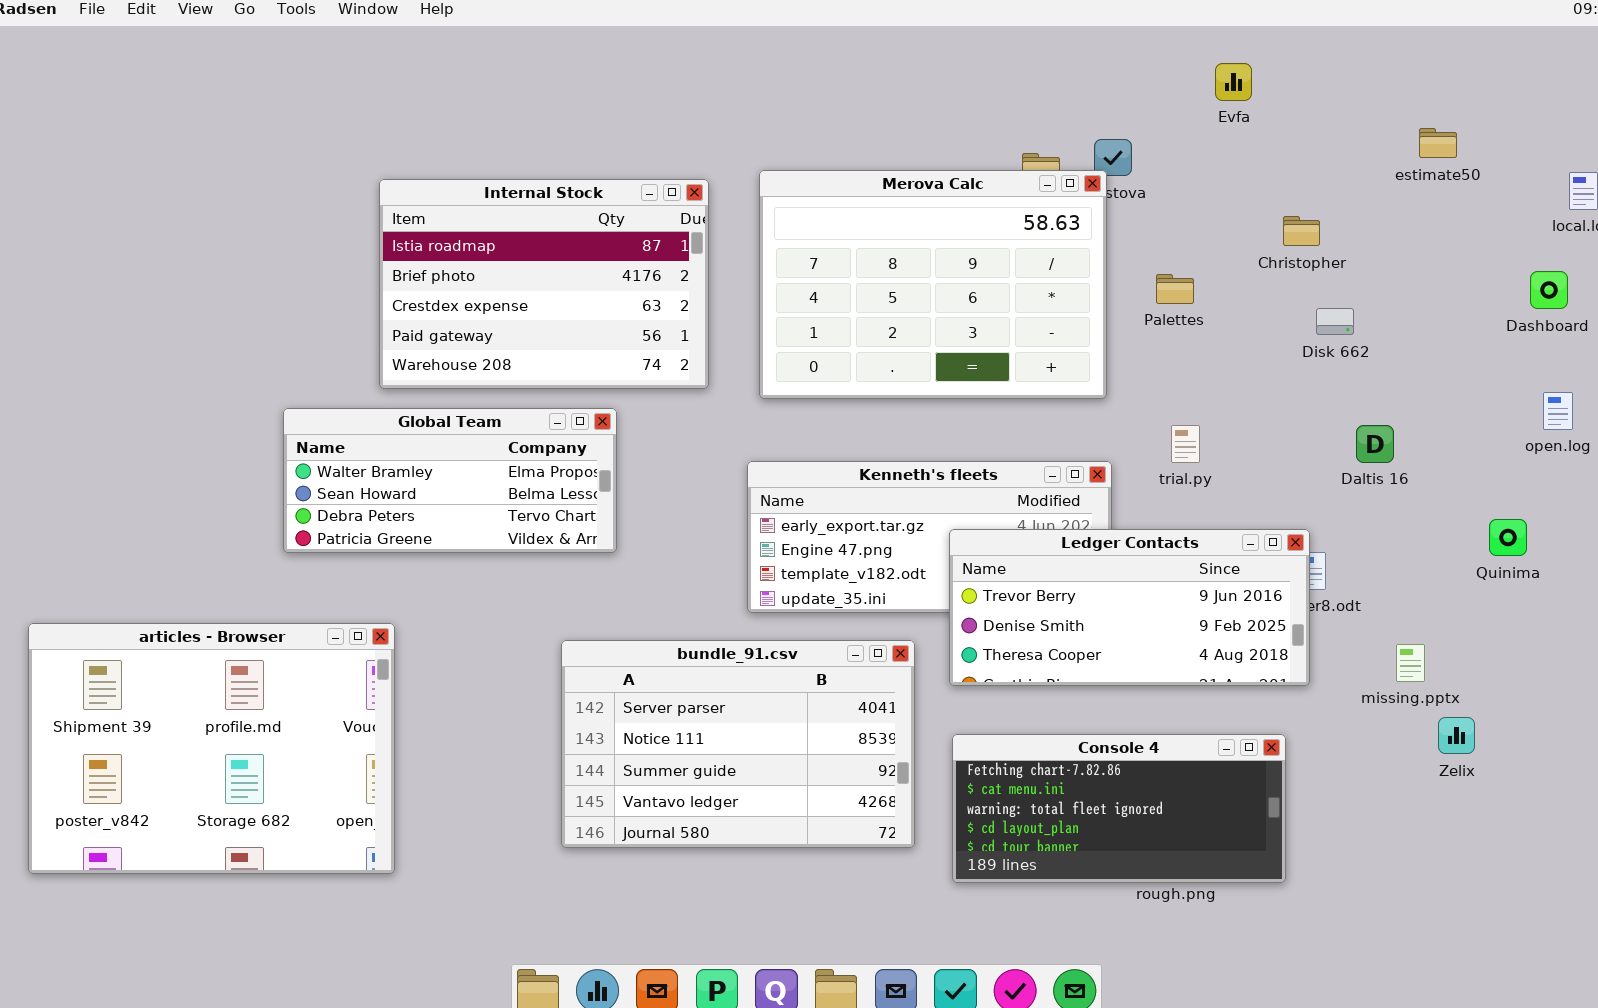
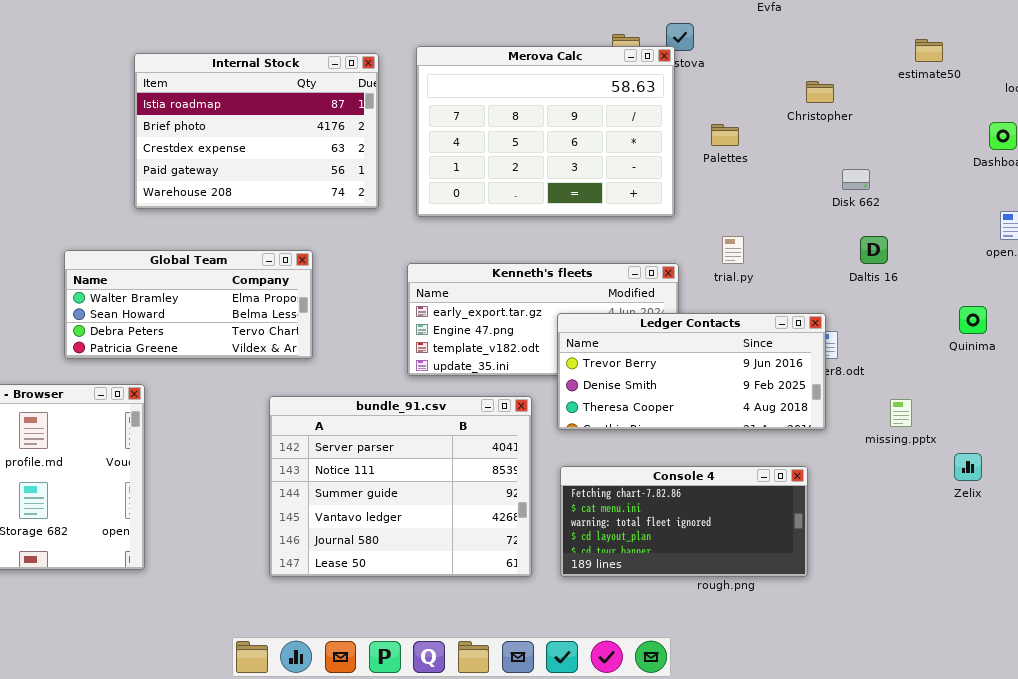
estimate50: [1419,128,1457,158] -> [915,39,943,62], moved
Disk 662: [1316,308,1354,335] -> [842,169,870,190], moved
Global Team: [283,408,617,553] -> [64,250,313,359], moved
bundle_91.csv: [561,640,915,848] -> [269,396,532,577], resized
Zelix: [1438,717,1475,754] -> [954,453,982,481], moved

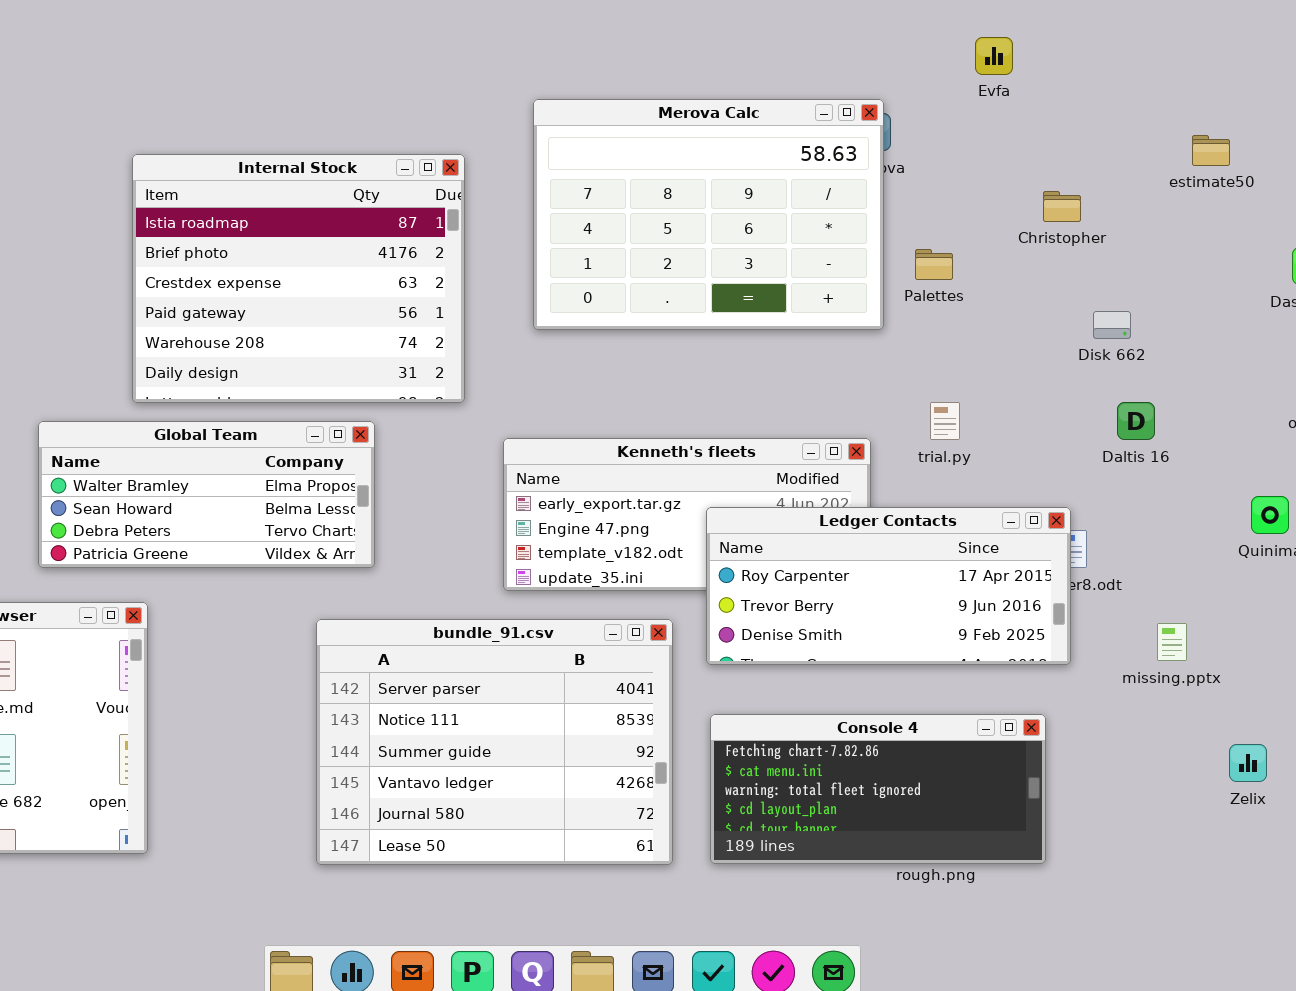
Merova Calc: [416,46,675,217] -> [533,99,884,330], moved
Internal Stock: [134,53,379,209] -> [132,154,465,403], resized
Ledger Contacts: [557,313,826,430] -> [706,507,1071,665], scrolled up 1 row
Zelix: [954,453,982,481] -> [1229,744,1267,782], moved

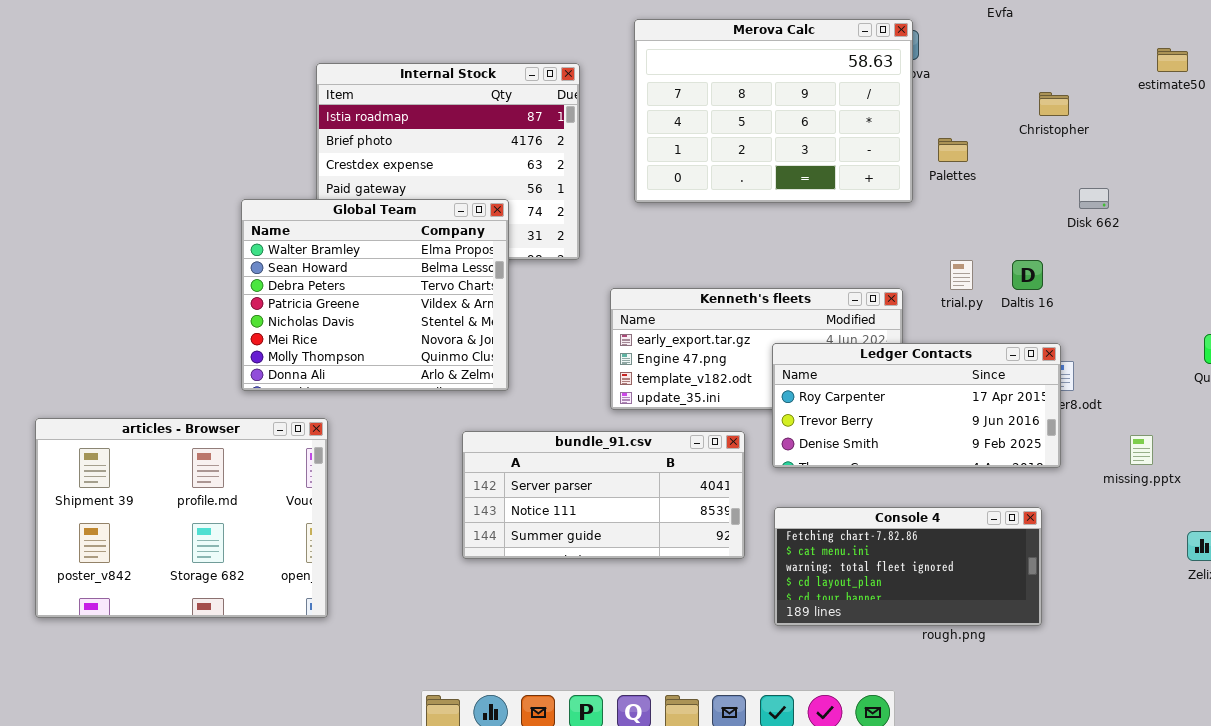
Daltis 16: [1117,402,1155,440] -> [1012,260,1043,290], moved
Global Team: [38,421,375,568] -> [241,199,509,391], resized
bundle_91.csv: [316,619,673,865] -> [462,431,745,559], resized

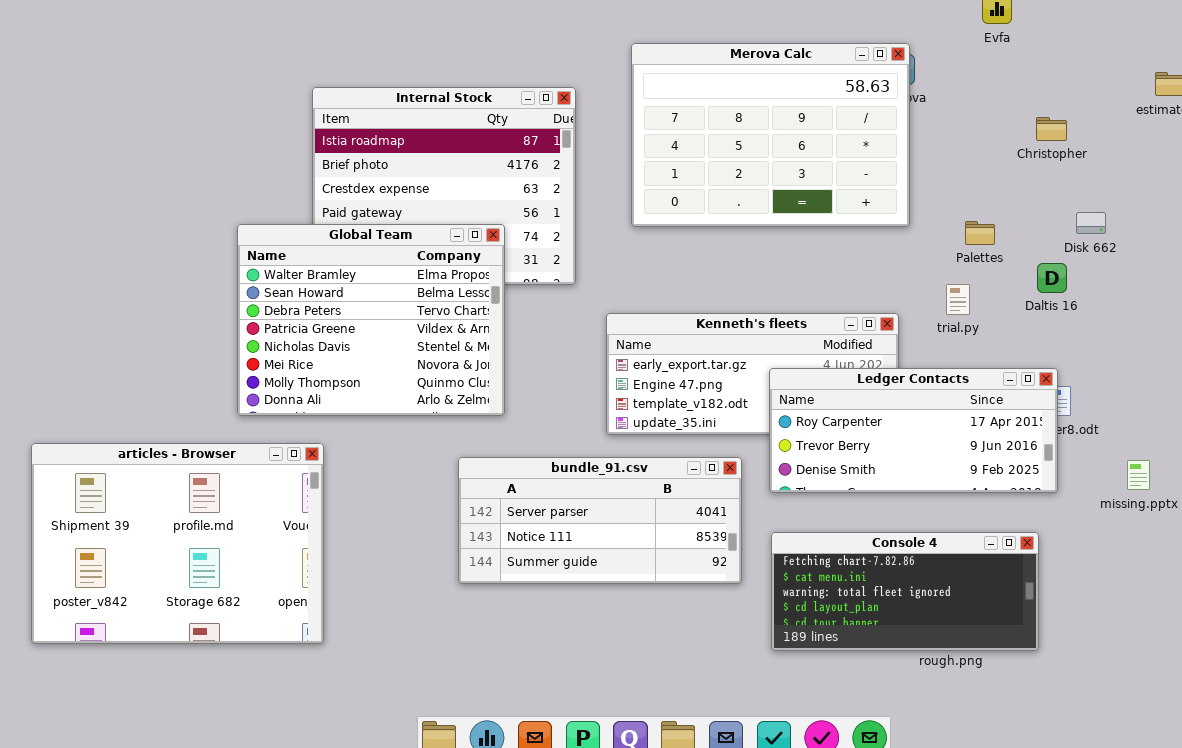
Palettes: [938,138,968,162] -> [965,221,995,245], moved
Daltis 16: [1012,260,1043,290] -> [1037,263,1067,293], moved

